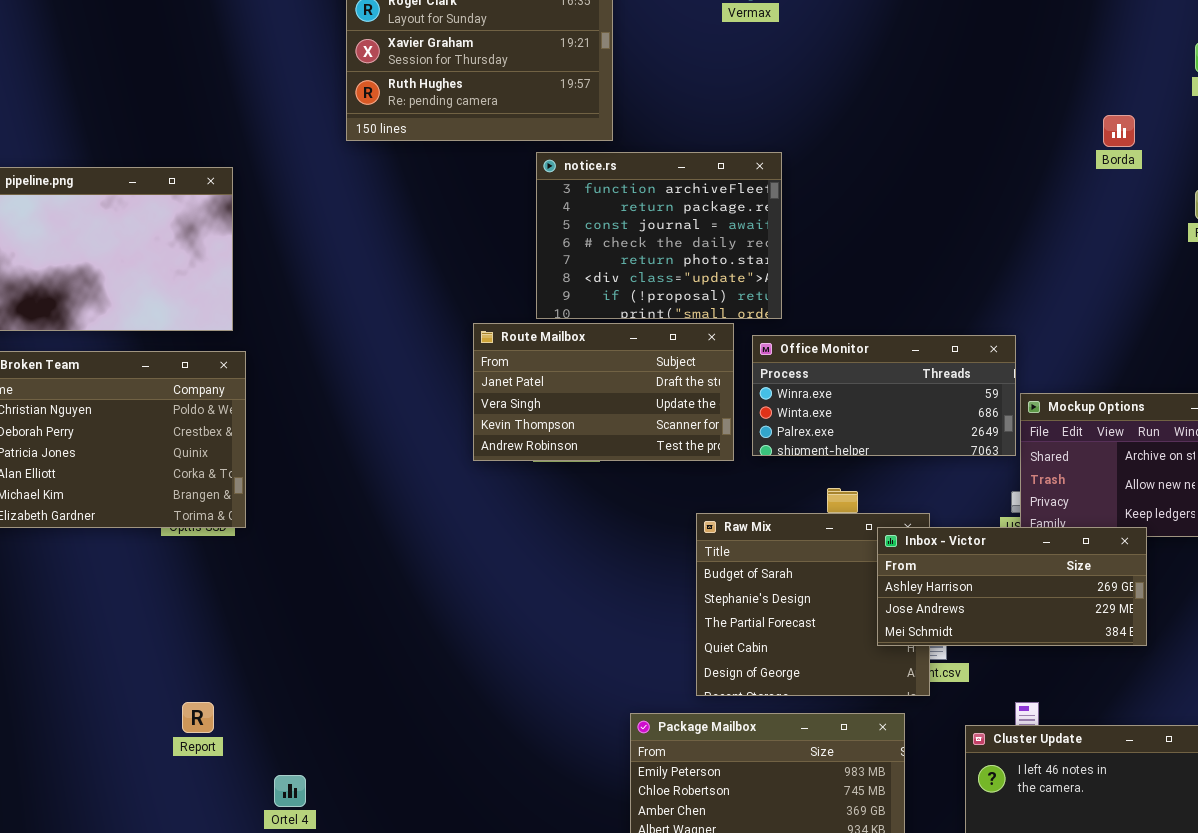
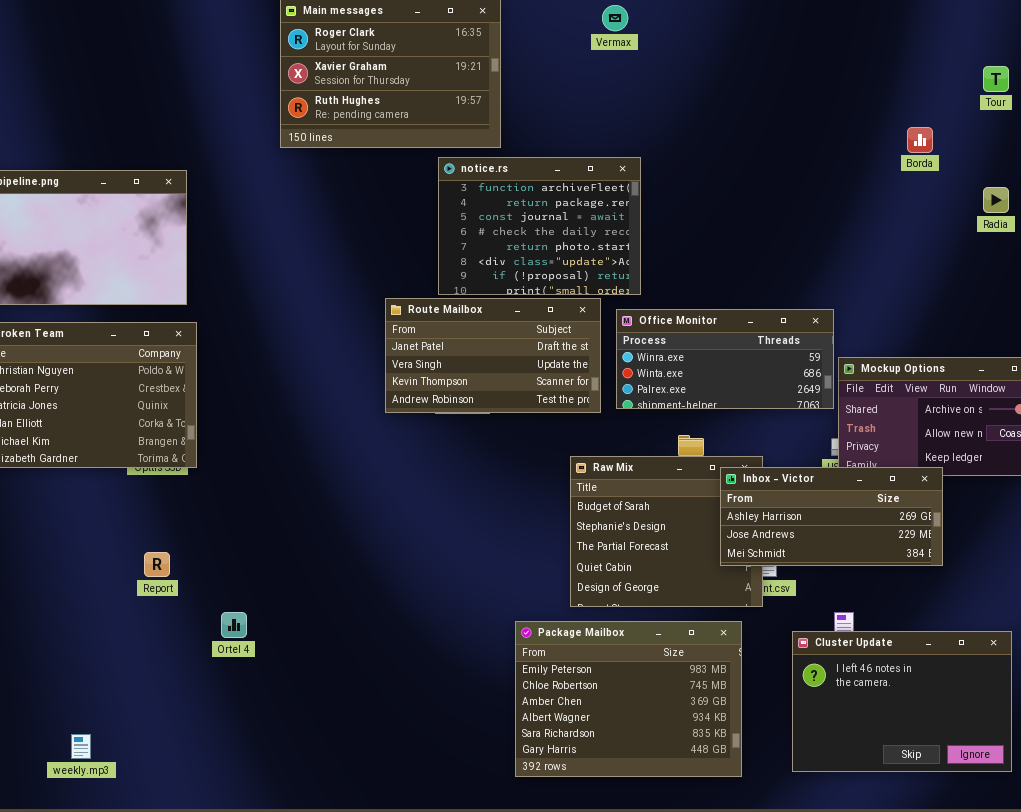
Report: [182,702,214,733] -> [144,552,170,577], moved
Ortel 4: [274,775,306,807] -> [221,612,247,638], moved

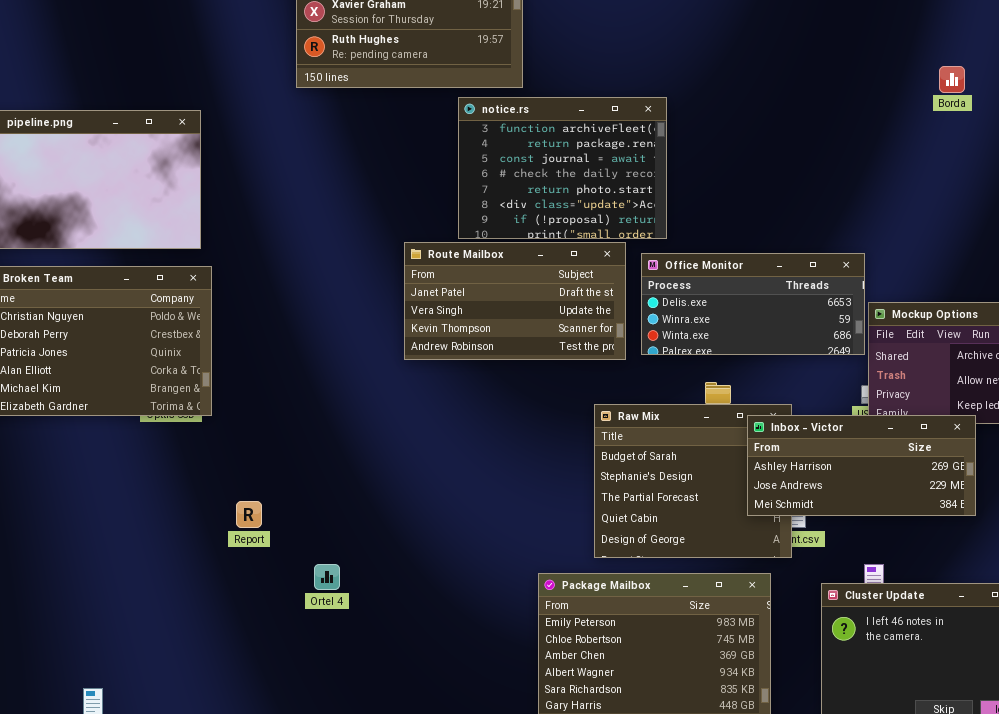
Office Monitor: [616,309,834,409] -> [641,253,865,355], scrolled up 1 row
Report: [144,552,170,577] -> [236,501,262,528], moved
Ortel 4: [221,612,247,638] -> [314,564,340,590], moved

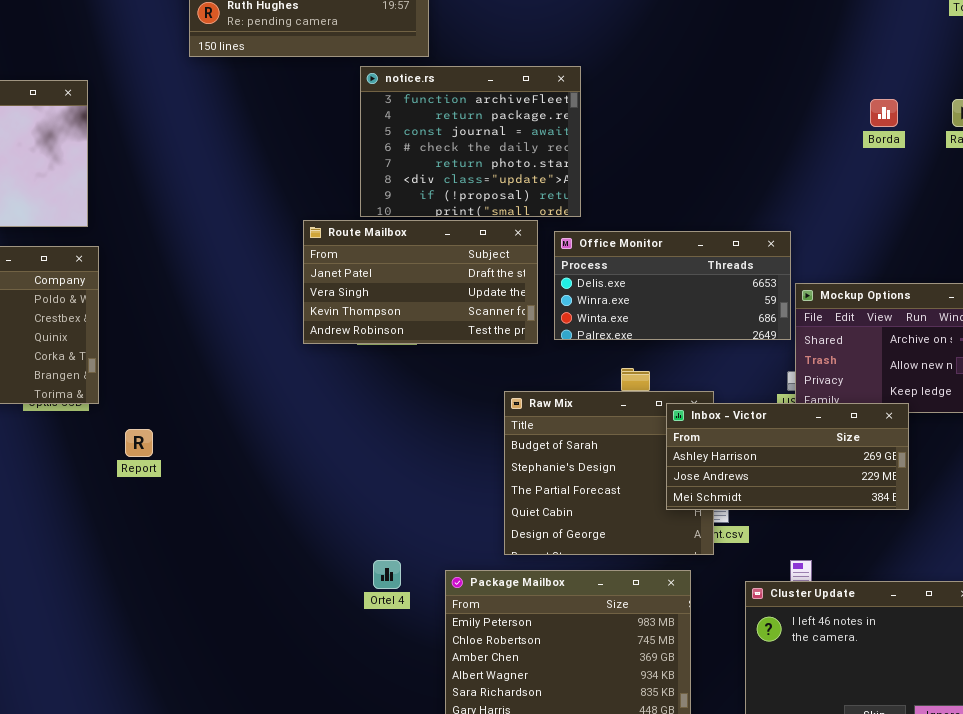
Borda: [939,66,965,93] -> [870,99,898,127], moved
Report: [236,501,262,528] -> [125,429,153,457], moved
Ortel 4: [314,564,340,590] -> [373,560,401,589], moved

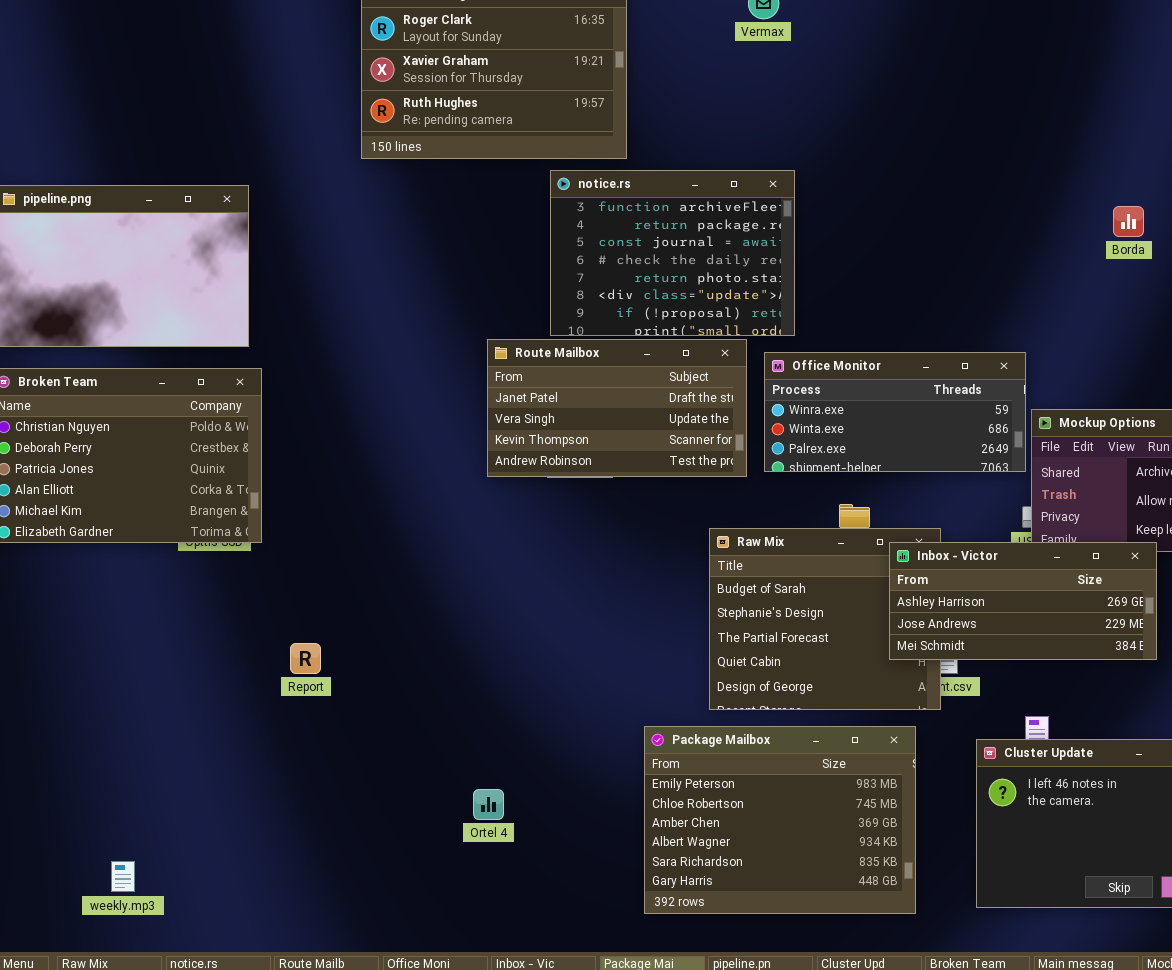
Office Monitor: [554,231,791,340] -> [764,352,1026,472], scrolled down 1 row
Report: [125,429,153,457] -> [290,643,321,674], moved
Ortel 4: [373,560,401,589] -> [473,789,504,820], moved

